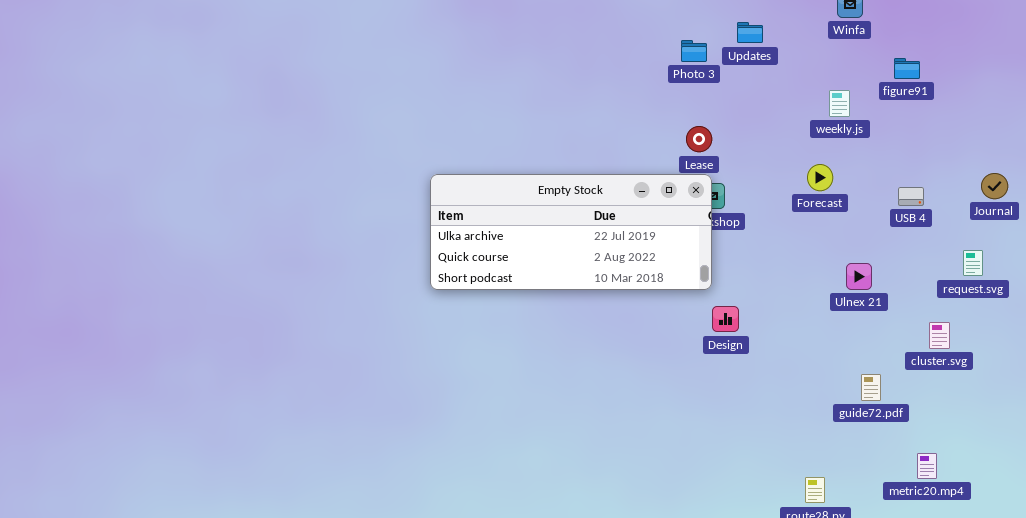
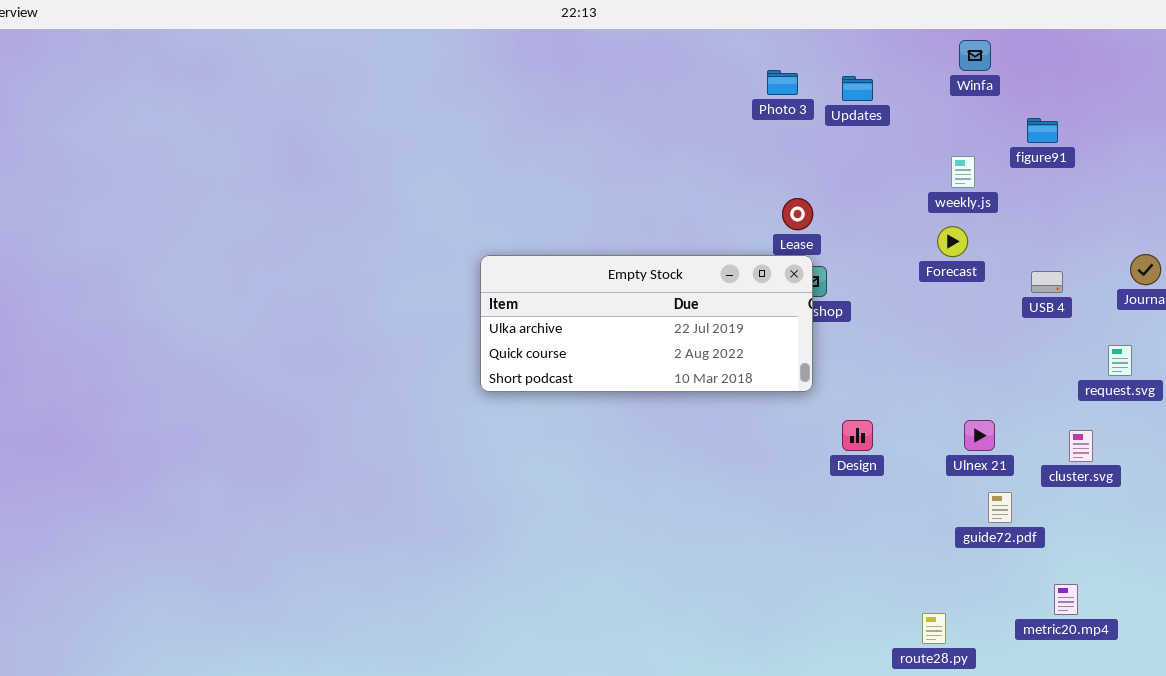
Photo 3: [681,40,707,62] -> [767,70,798,95], moved
Forecast: [807,164,833,191] -> [937,226,968,257], moved
Ulnex 21: [846,263,872,290] -> [964,420,995,451], moved
Design: [712,306,739,332] -> [842,420,873,451], moved

